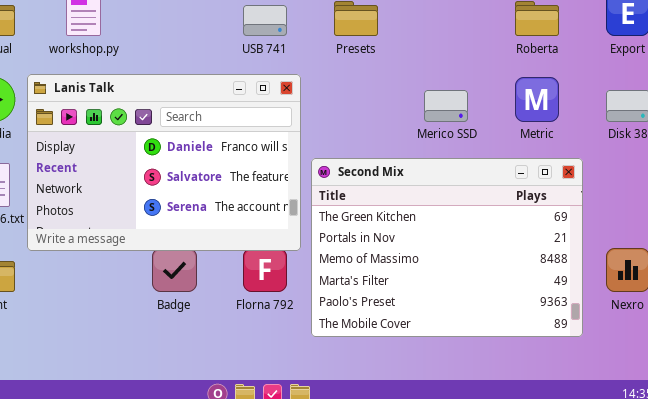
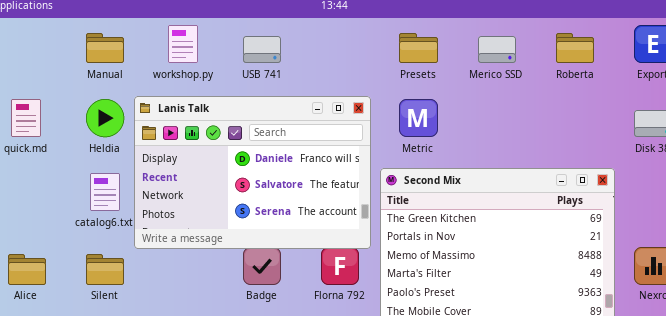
USB 741: [243,5,287,36] -> [243,36,281,63], moved
Metric: [515,77,559,122] -> [399,99,438,137], moved
Merico SSD: [424,90,468,122] -> [478,36,516,63], moved

